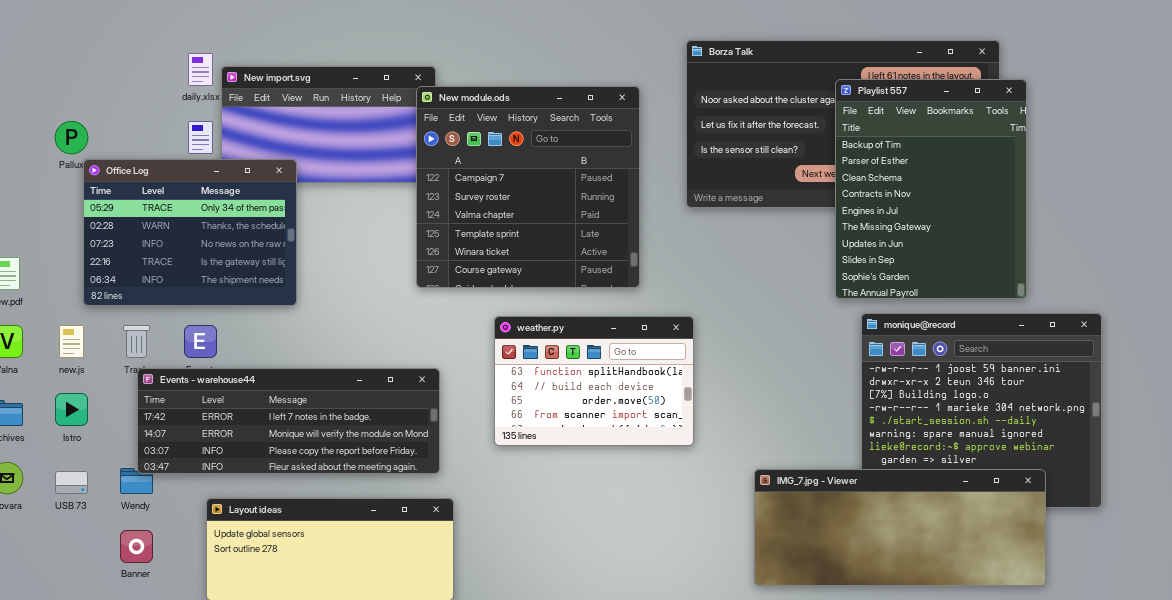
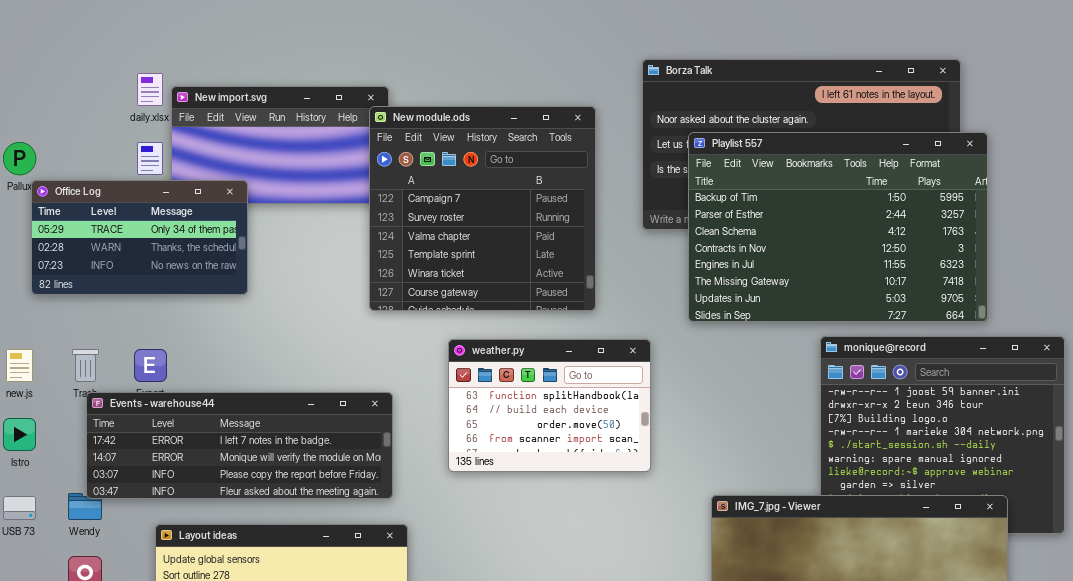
Playlist 557: [835,79,1027,299] -> [688,132,988,322], resized
Office Log: [83,159,297,306] -> [31,180,248,295], resized

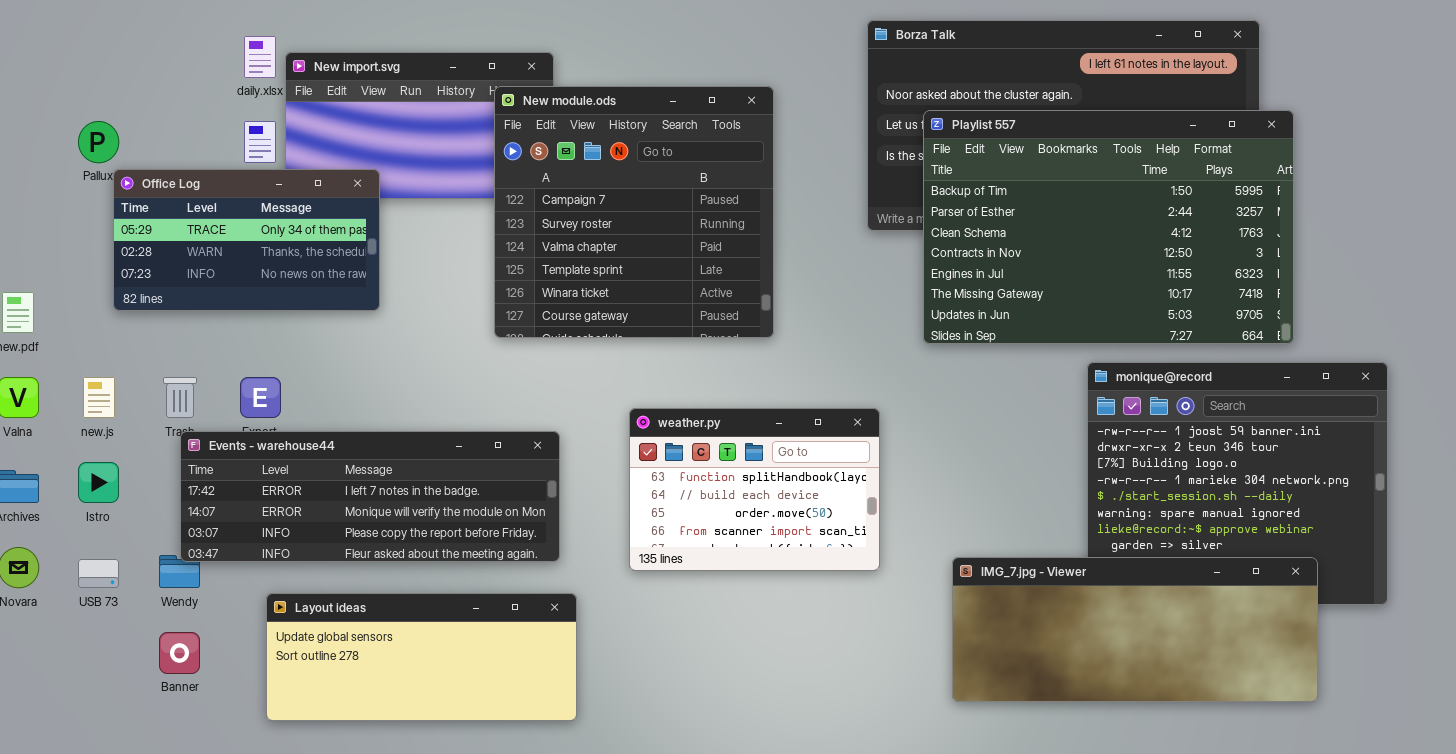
New module.ods: [369,106,596,311] -> [494,86,774,338], moved
weather.py: [448,339,651,472] -> [629,408,880,571], moved

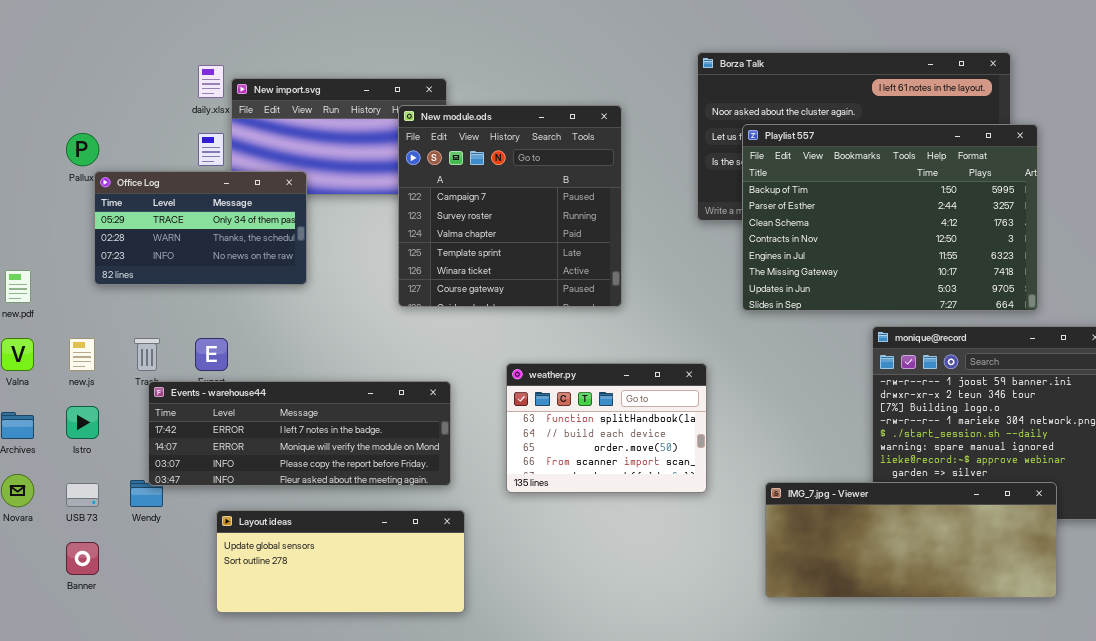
Banner: [159,632,200,674] -> [66,542,99,575], moved

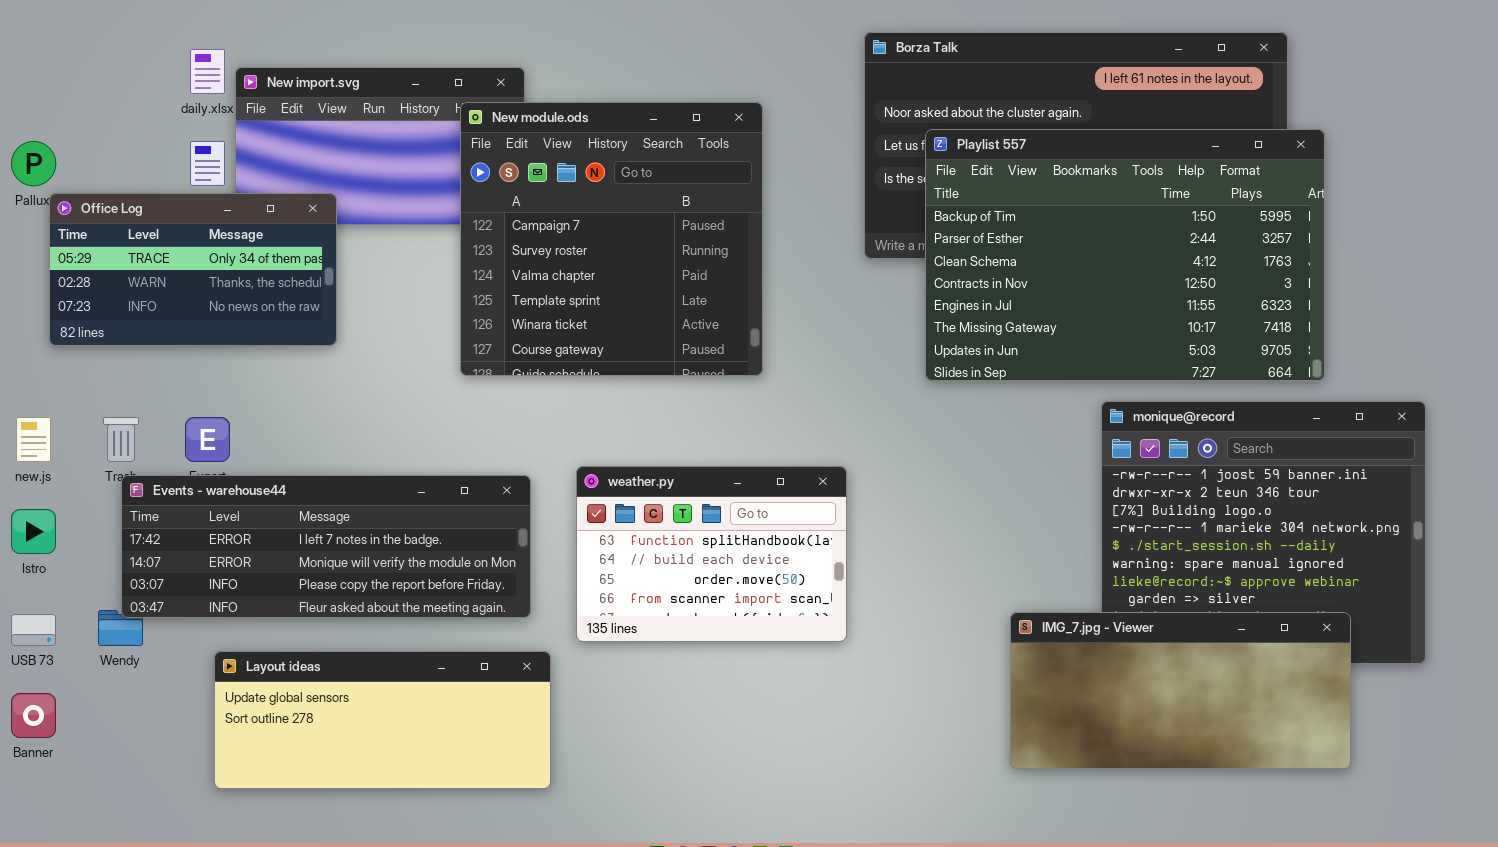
weather.py: [506,363,707,493] -> [576,466,847,642], moved
IMG_7.jpg - Viewer: [765,482,1057,598] -> [1010,612,1351,769], resized

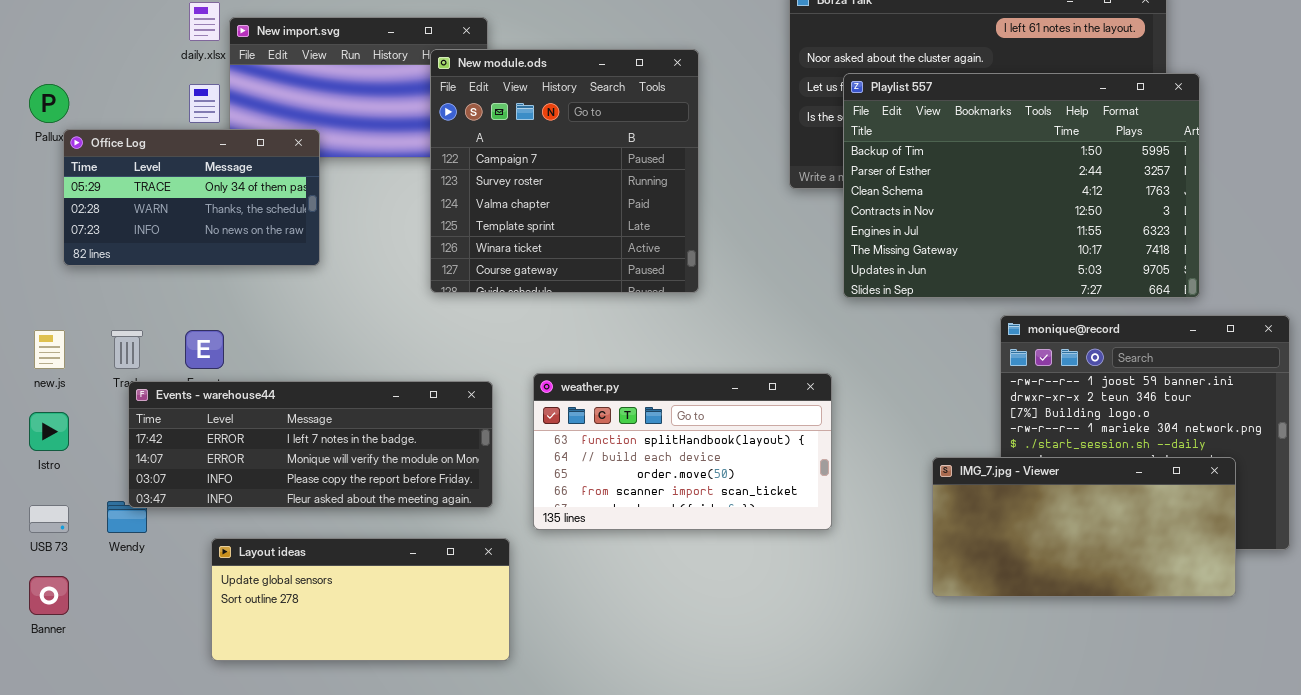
weather.py: [576,466,847,642] -> [533,373,832,530], resized
IMG_7.jpg - Viewer: [1010,612,1351,769] -> [932,457,1236,597], moved

